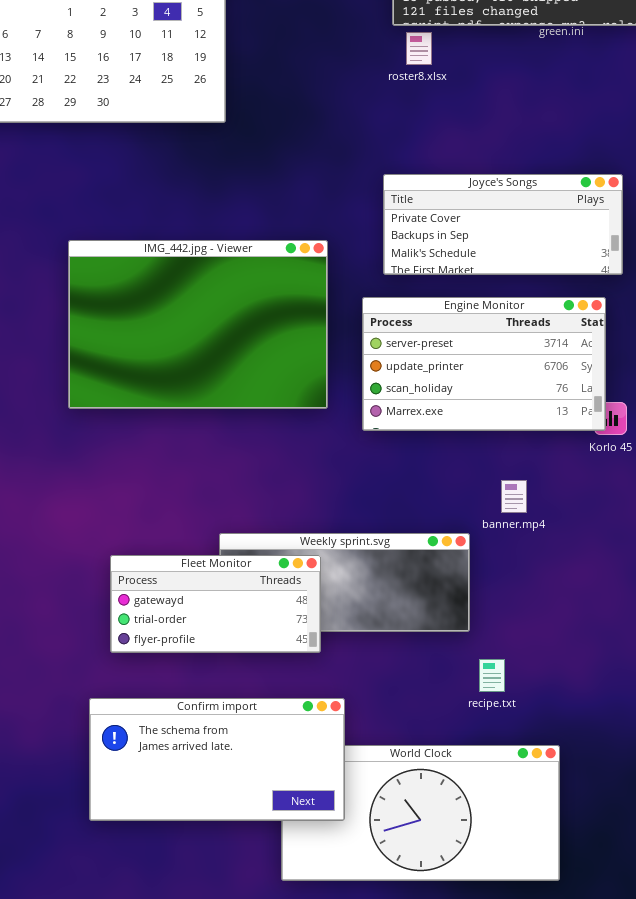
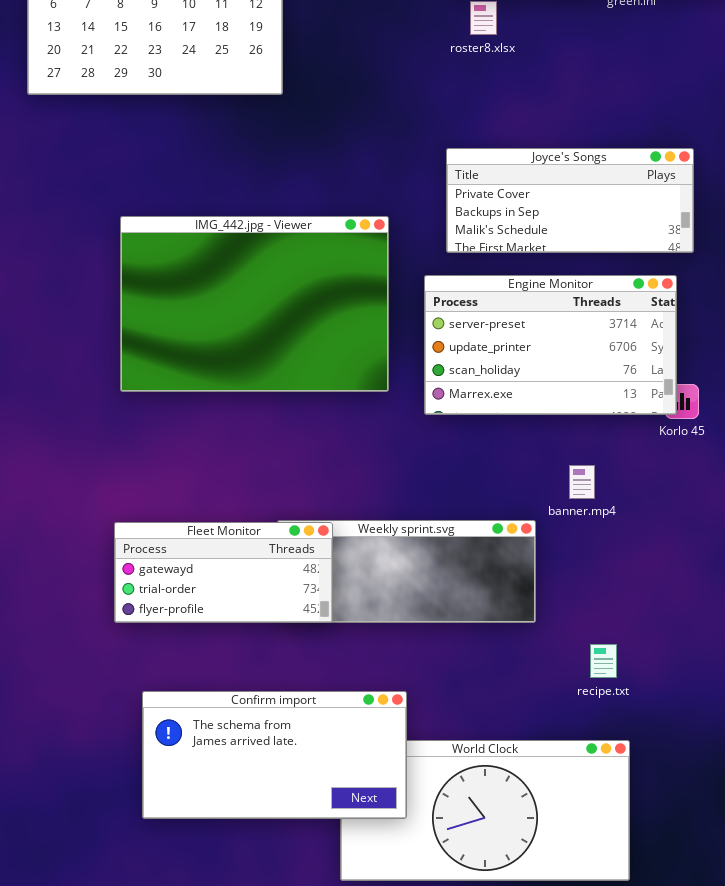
Fleet Monitor: [110,555,321,653] -> [114,522,333,623], moved
recipe.txt: [479,659,505,692] -> [590,644,617,678], moved

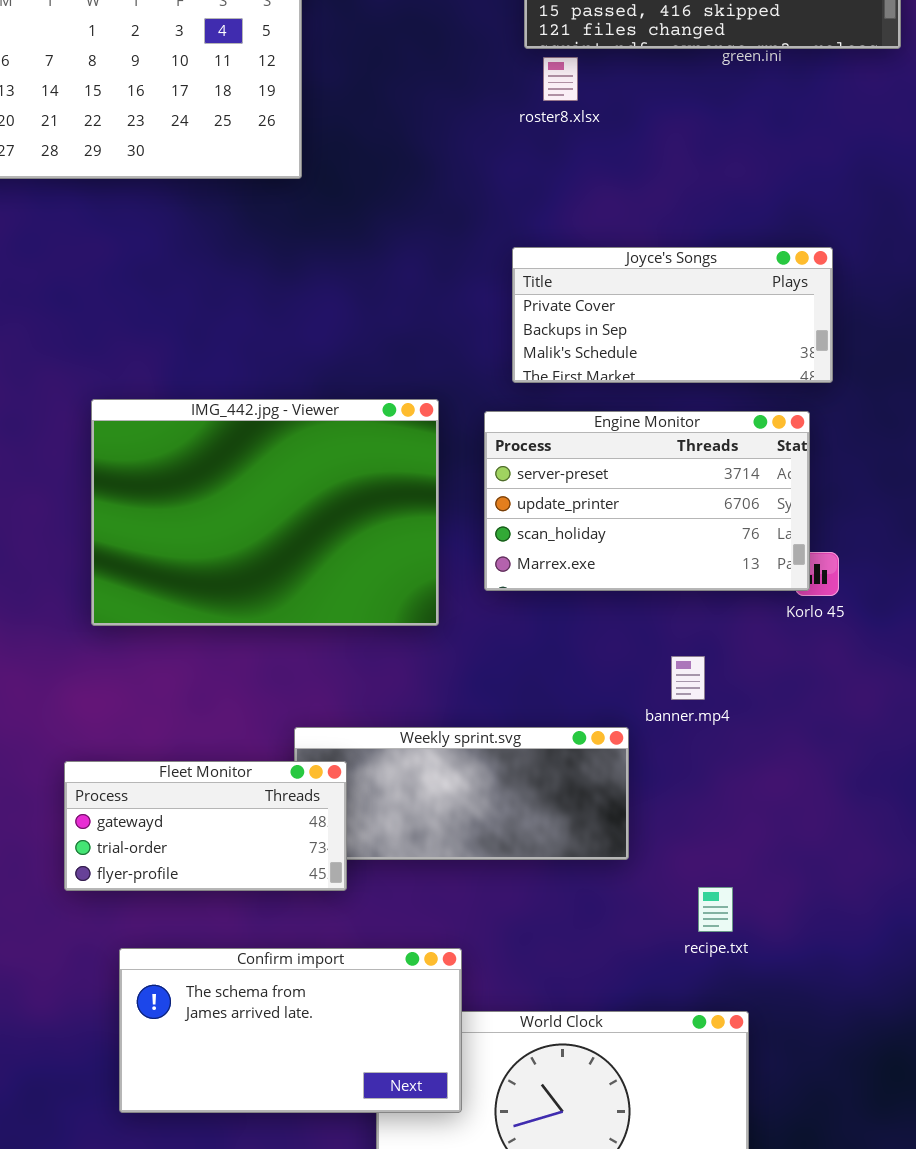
IMG_442.jpg - Viewer: [120,216,389,392] -> [91,399,439,626], moved
Fleet Monitor: [114,522,333,623] -> [64,761,347,891], moved

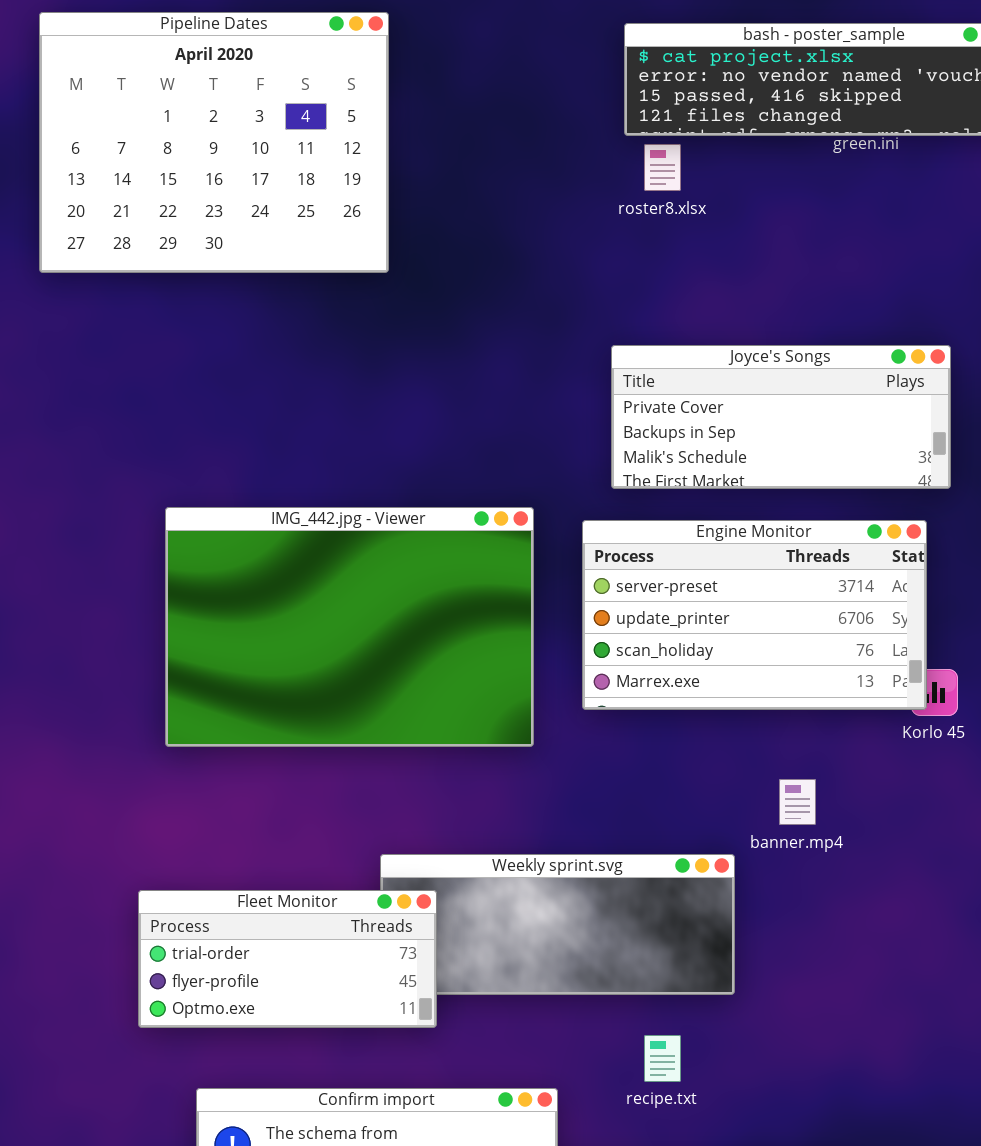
Fleet Monitor: [64,761,347,891] -> [138,890,437,1028], scrolled down 1 row
recipe.txt: [698,887,733,932] -> [644,1035,681,1082], moved

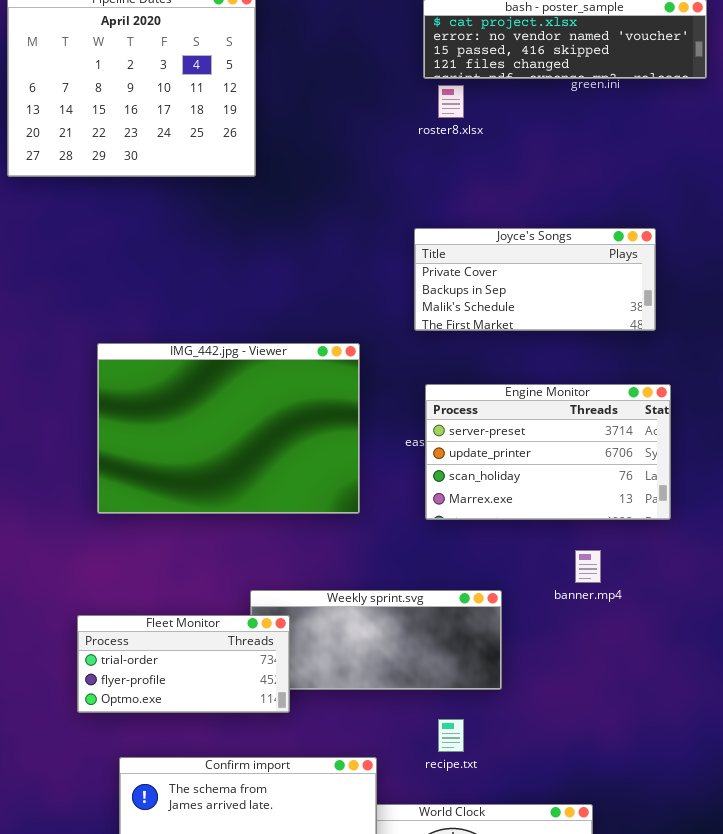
Engine Monitor: [582,520,927,710] -> [425,384,671,520], moved
banner.mp4: [779,779,816,825] -> [575,550,601,583], moved

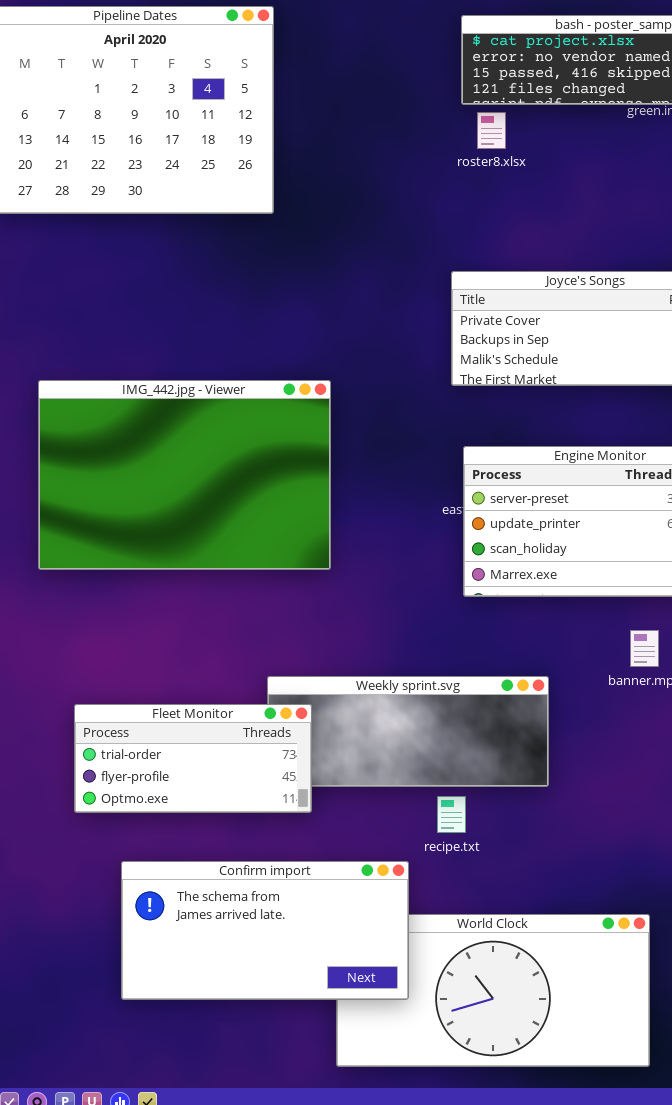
IMG_442.jpg - Viewer: [97,343,360,514] -> [38,380,331,570], moved
recipe.txt: [438,719,464,752] -> [437,796,466,833], moved

